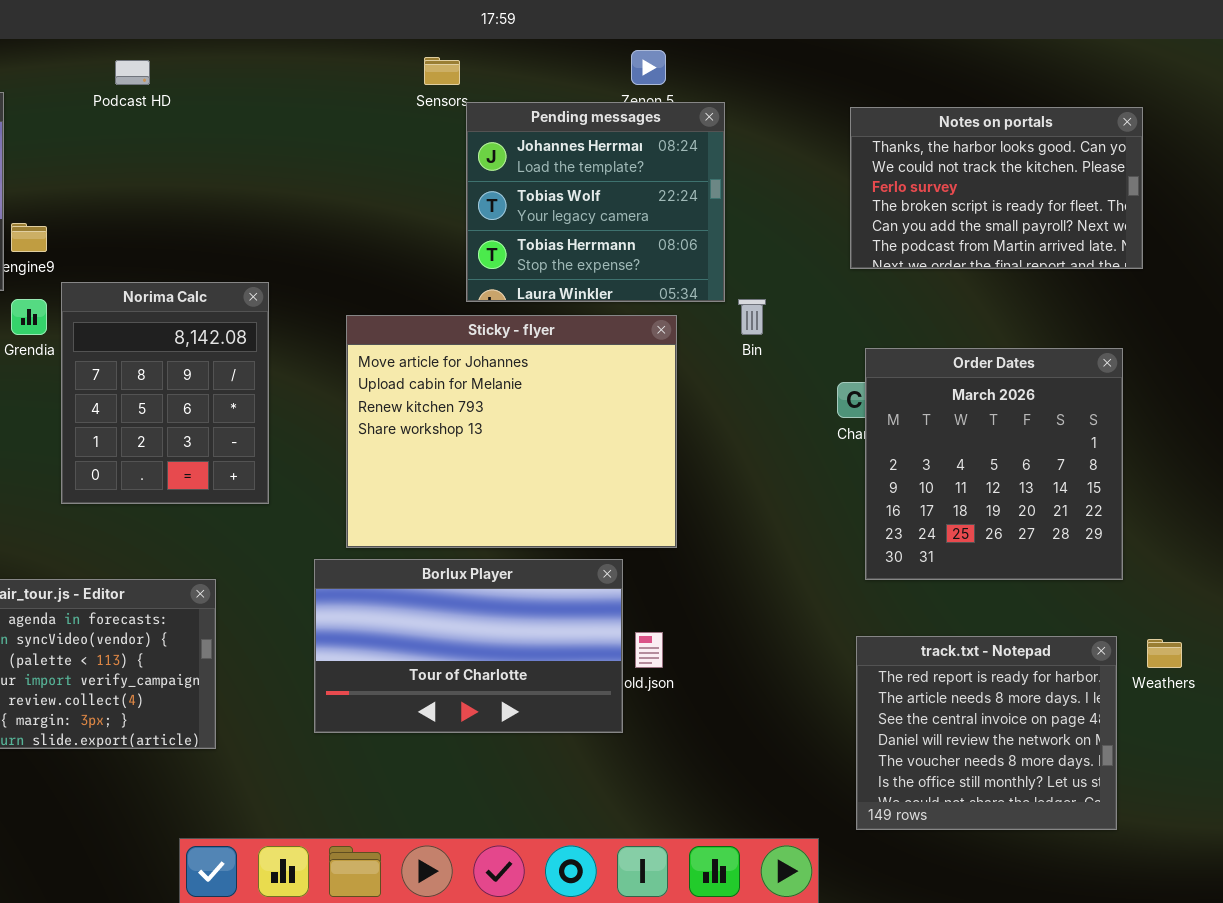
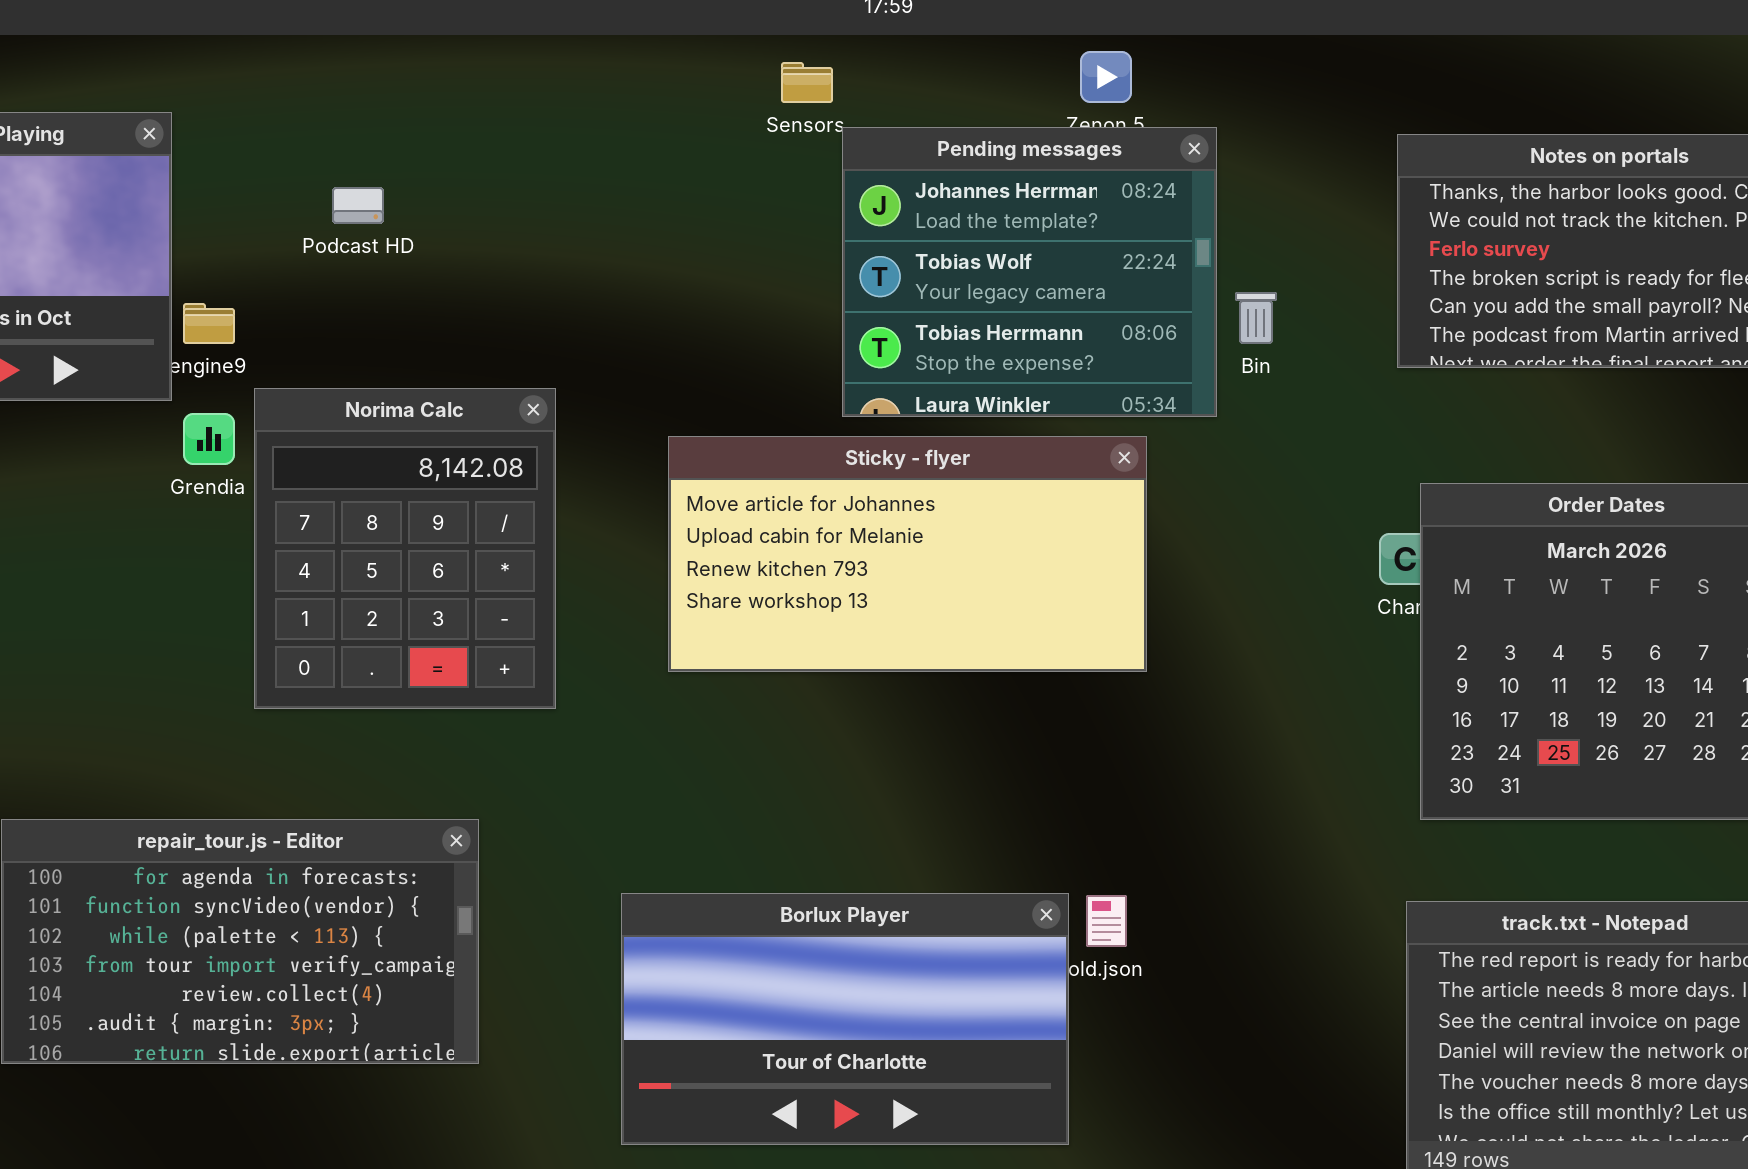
Podcast HD: [115,60,150,85] -> [332,187,384,224], moved
Bin: [738,299,766,335] -> [1235,292,1277,344], moved
Sticky - flyer: [346,315,677,548] -> [668,436,1147,672], resized
Borlux Player: [314,559,623,733] -> [621,893,1069,1145], moved

